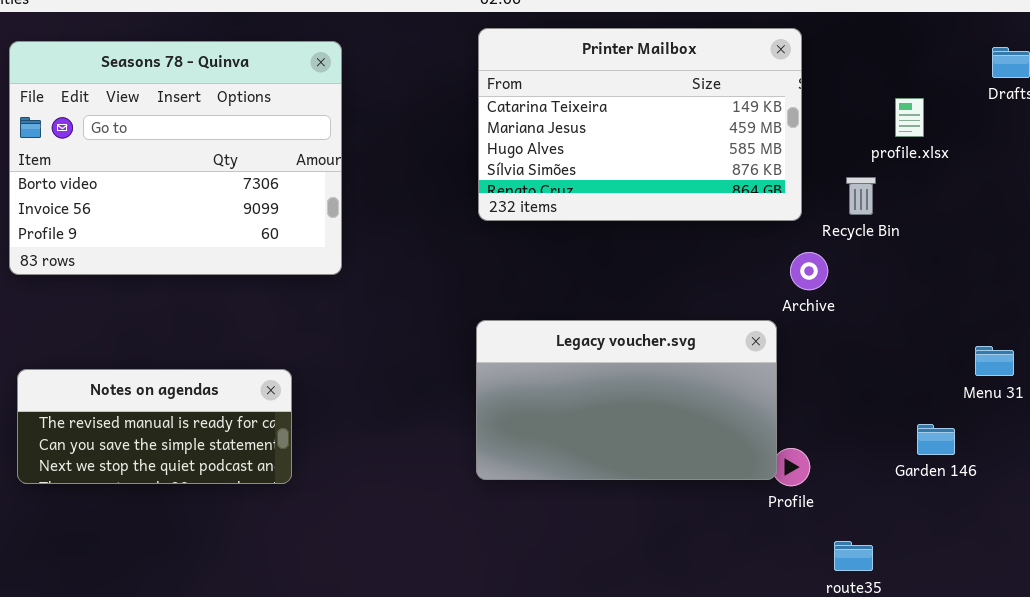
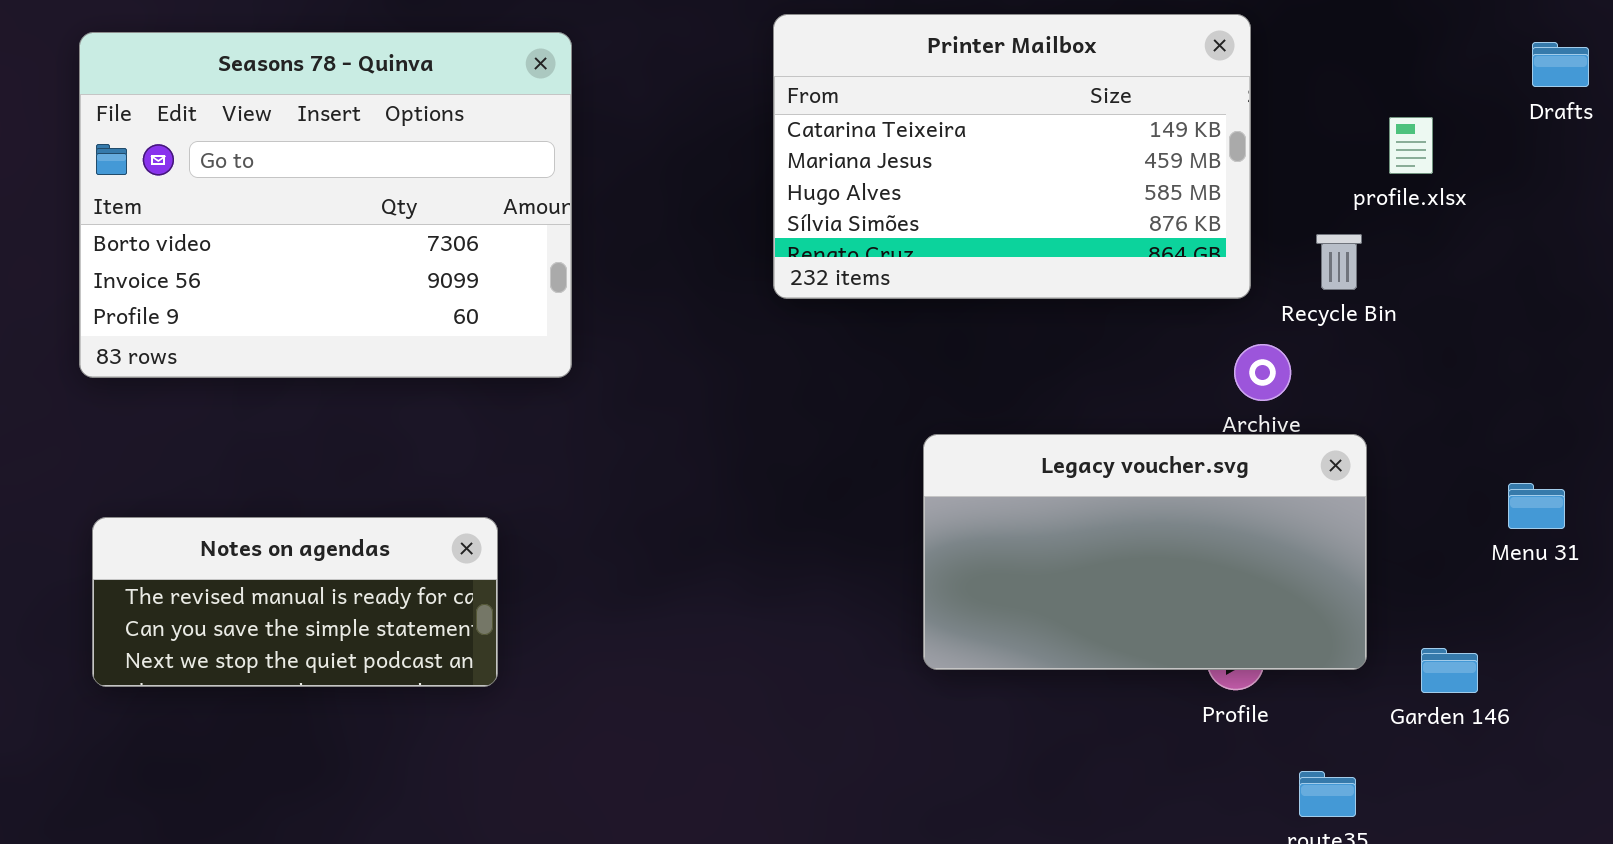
Legacy voucher.svg: [476,320,777,480] -> [923,434,1367,670], moved
Garden 146: [917,424,955,455] -> [1421,648,1478,693], moved

